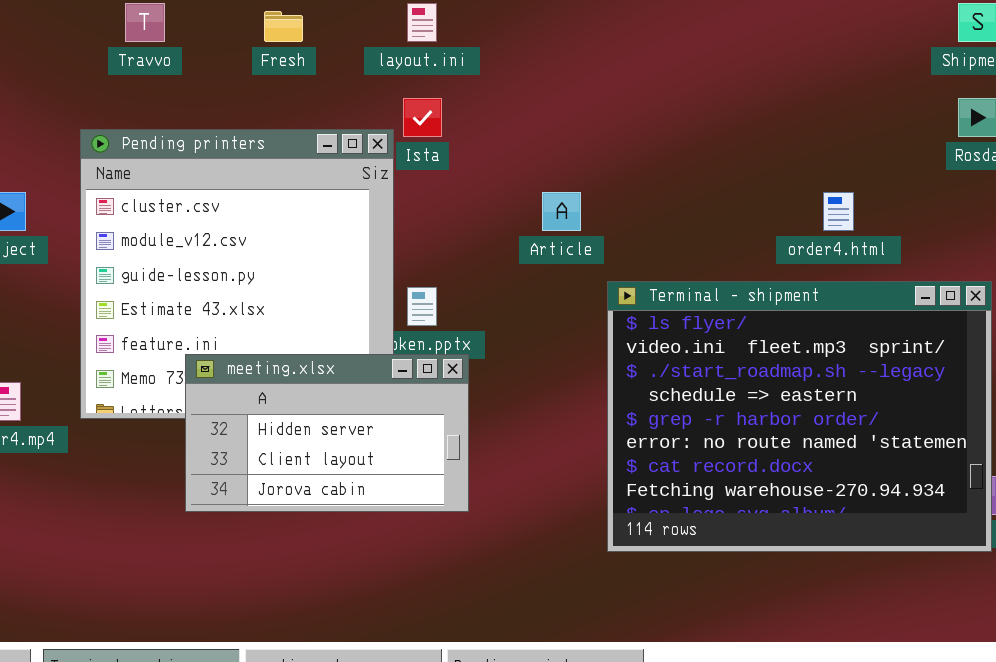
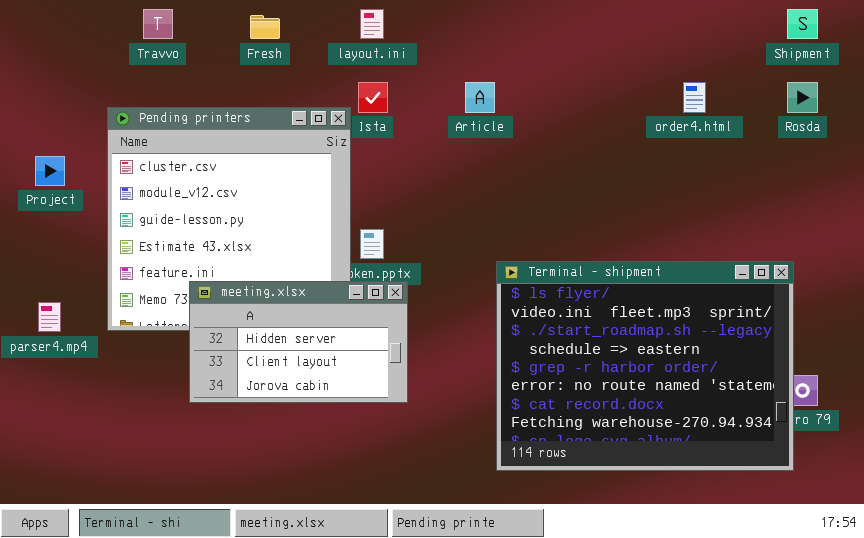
Article: [542,192,581,231] -> [465,82,495,113], moved
order4.html: [823,192,854,231] -> [683,82,706,113], moved
Terminal - shipment: [607,281,992,552] -> [496,261,794,471], moved

